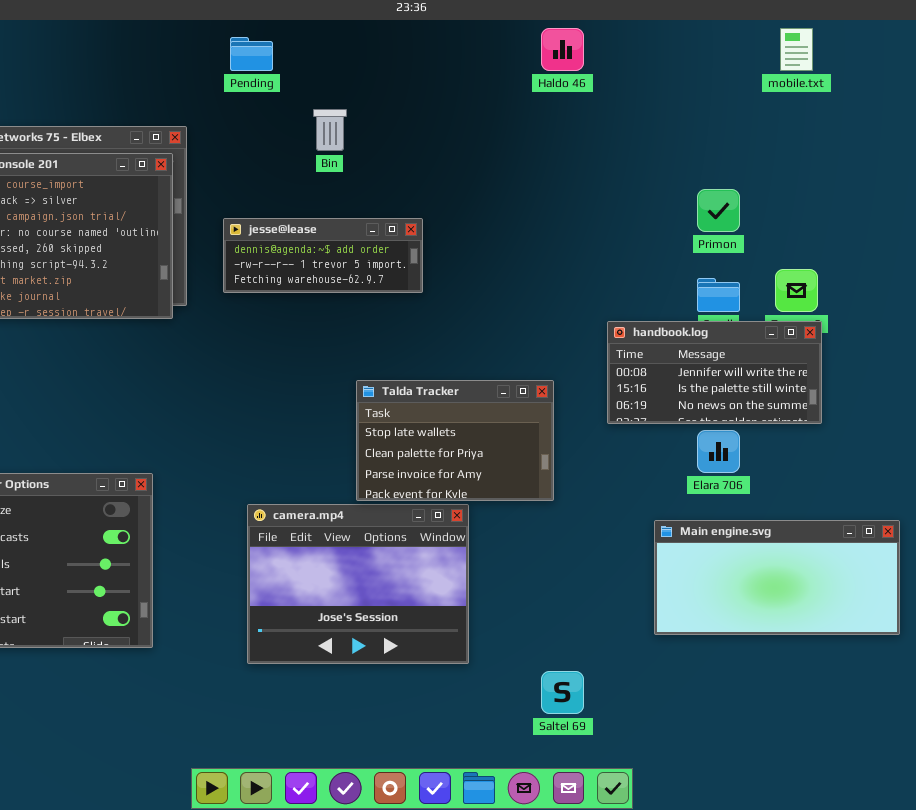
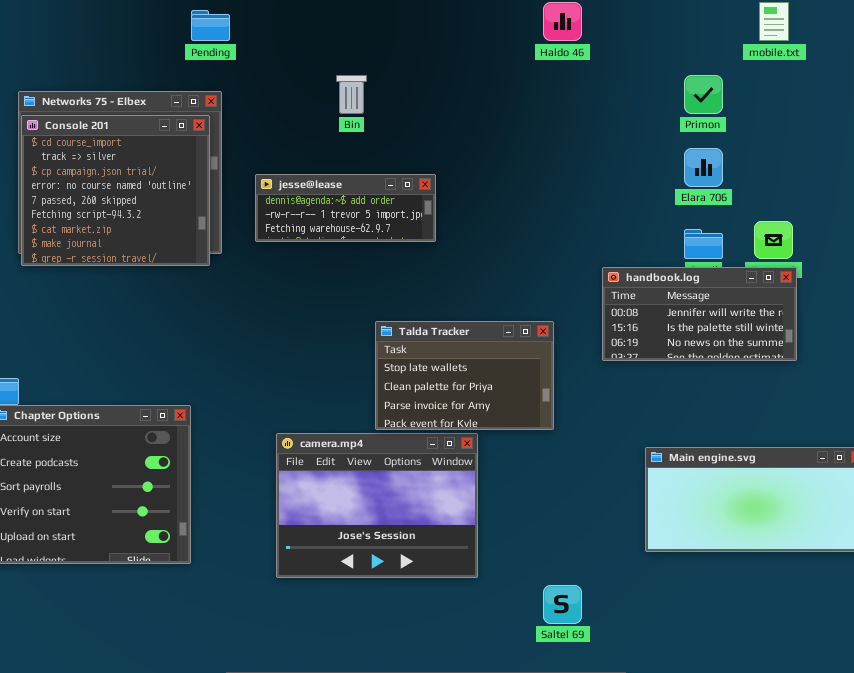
Pending: [230,37,273,71] -> [191,10,230,41], moved
Primon: [697,189,740,232] -> [684,75,723,114], moved
Elara 706: [697,430,740,473] -> [684,148,723,187], moved

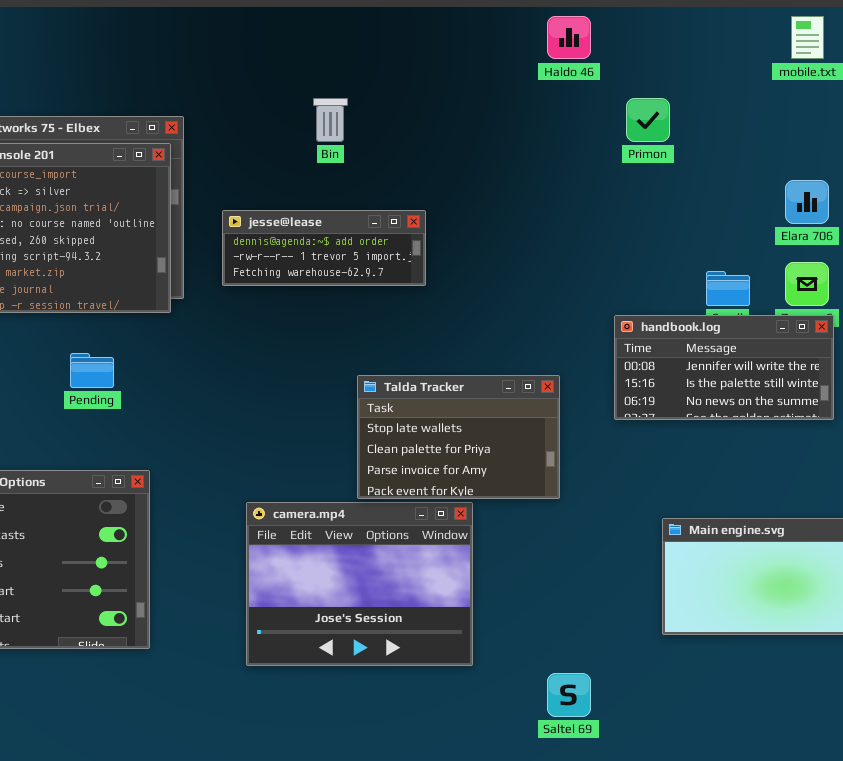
Pending: [191,10,230,41] -> [70,353,114,388], moved
Primon: [684,75,723,114] -> [626,98,670,142], moved
Elara 706: [684,148,723,187] -> [785,180,829,224], moved

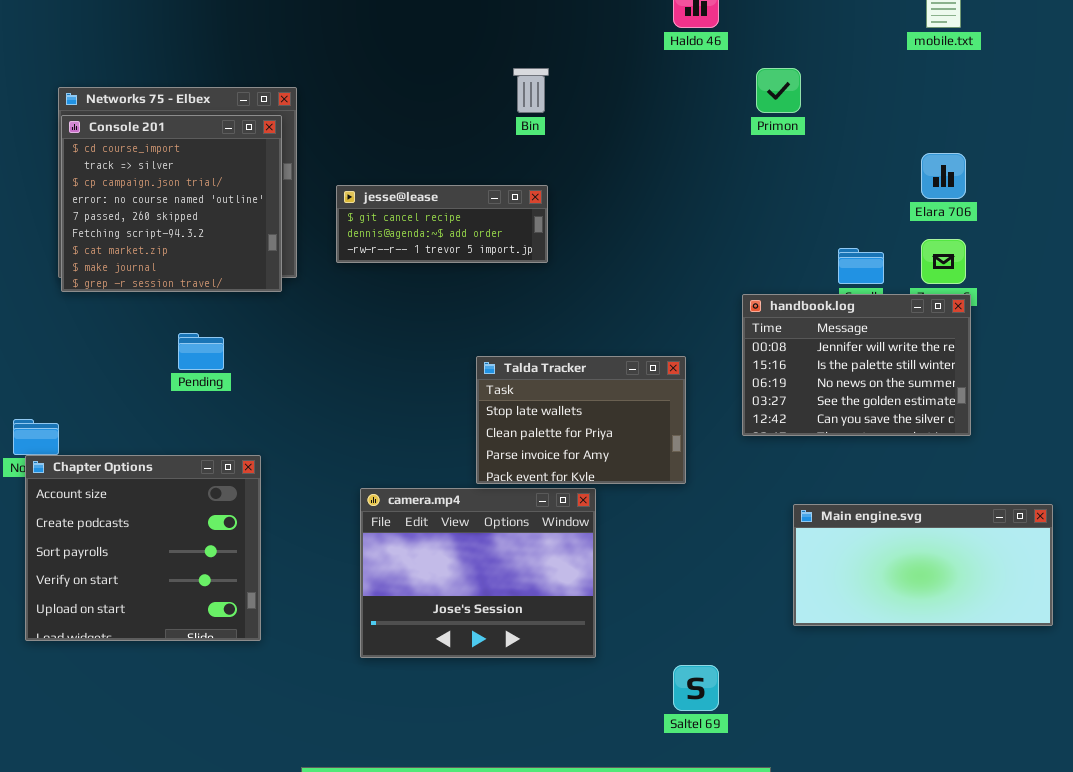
Bin: [313,98,348,142] -> [513,68,549,113], moved
jesse@lease: [222,210,426,286] -> [336,185,548,263], scrolled up 1 row
handbook.log: [614,315,834,420] -> [742,294,971,436], resized

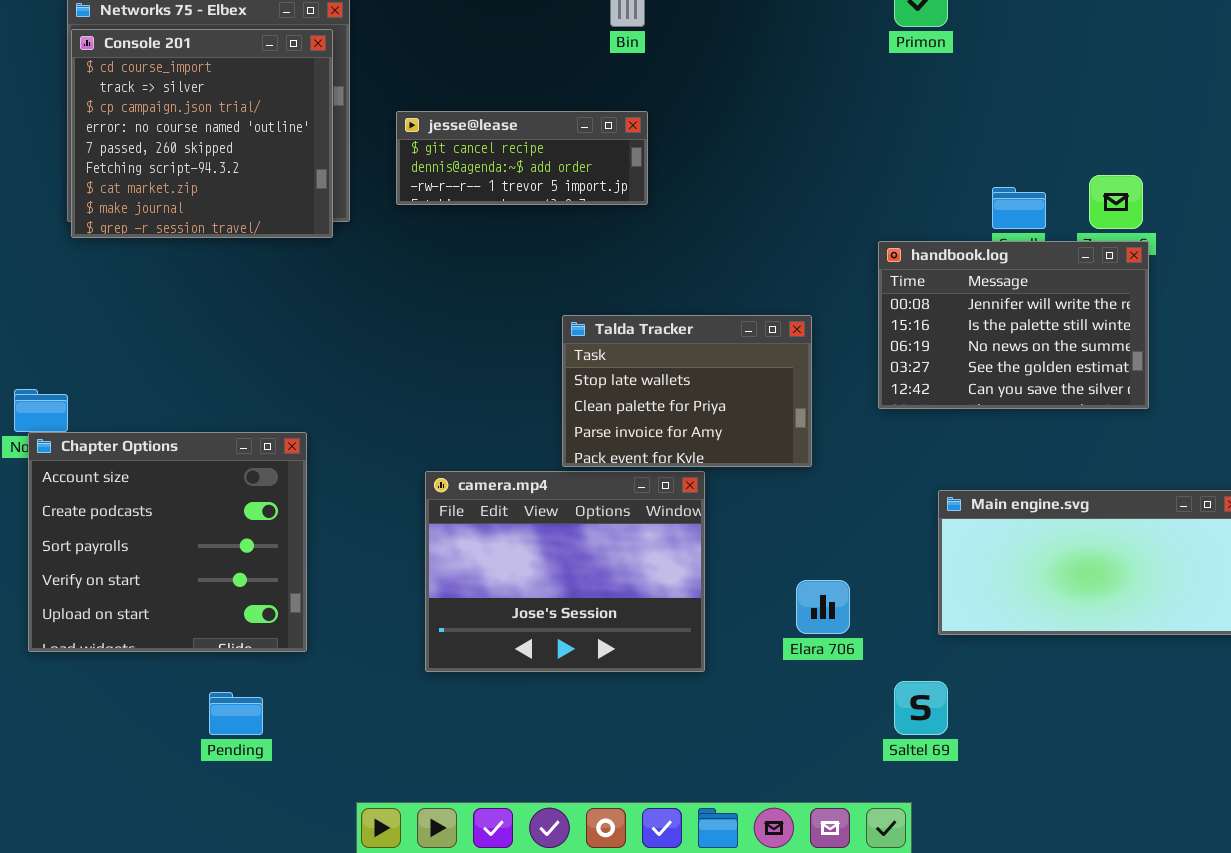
Elara 706: [921,153,966,199] -> [796,580,850,634], moved
Pending: [178,333,224,370] -> [209,692,263,735], moved
Saltel 69: [673,665,719,711] -> [894,681,948,735], moved

